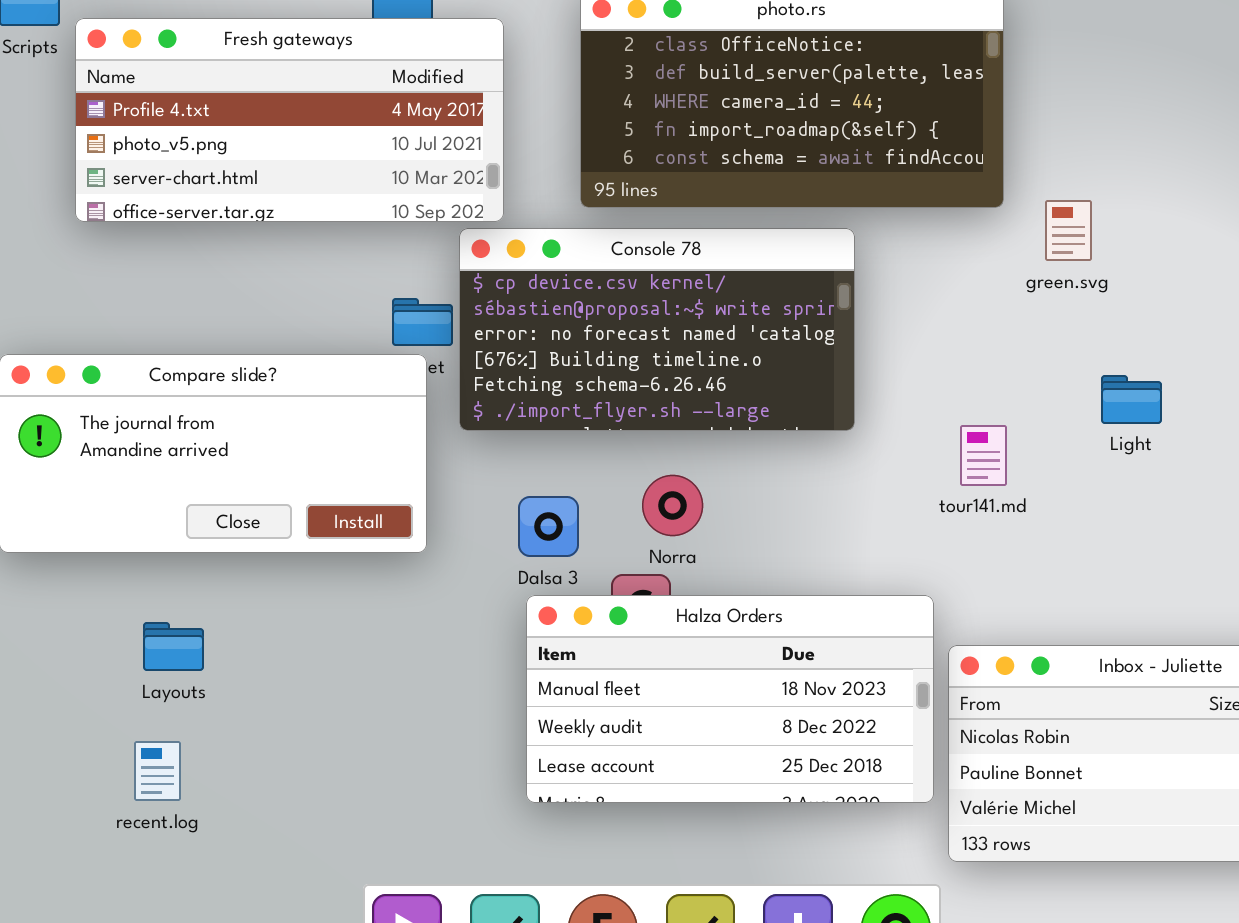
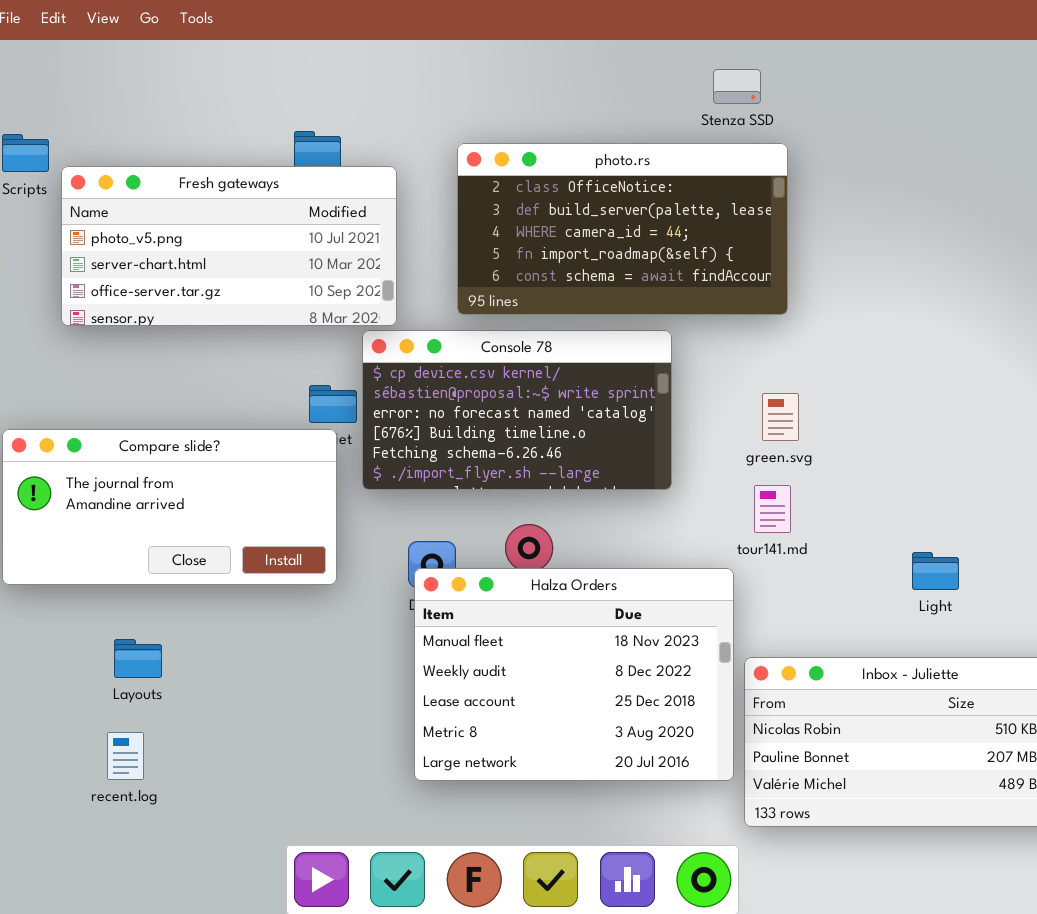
Fresh gateways: [75,18,504,222] -> [61,166,397,326], scrolled down 1 row
green.svg: [1045,200,1092,261] -> [762,393,799,441], moved
Light: [1101,375,1162,424] -> [912,552,959,590], moved
Halza Orders: [526,595,934,803] -> [414,568,734,781], resized

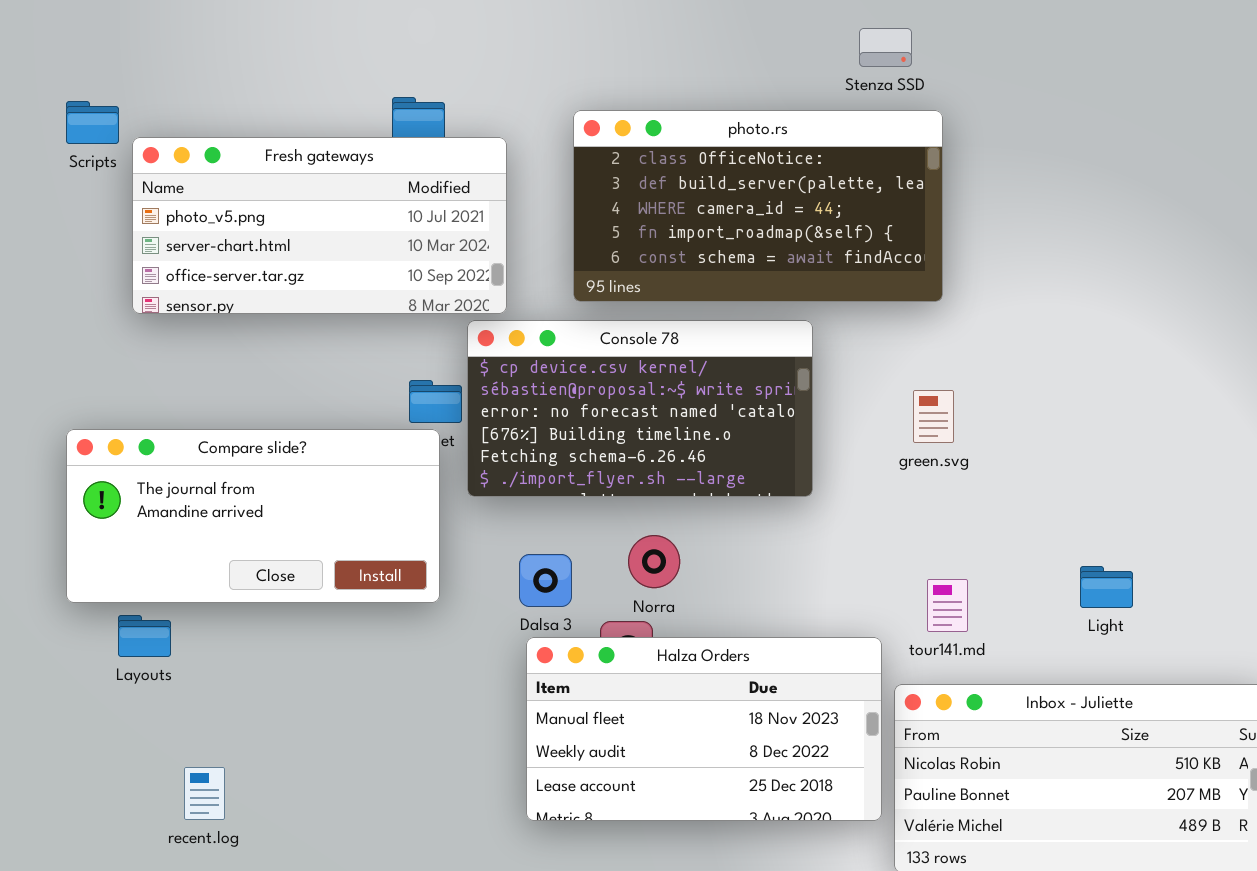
tour141.md: [754,485,791,533] -> [927,579,968,632], moved
Halza Orders: [414,568,734,781] -> [526,637,882,821], resized
Layouts: [114,639,162,678] -> [118,615,171,657], moved

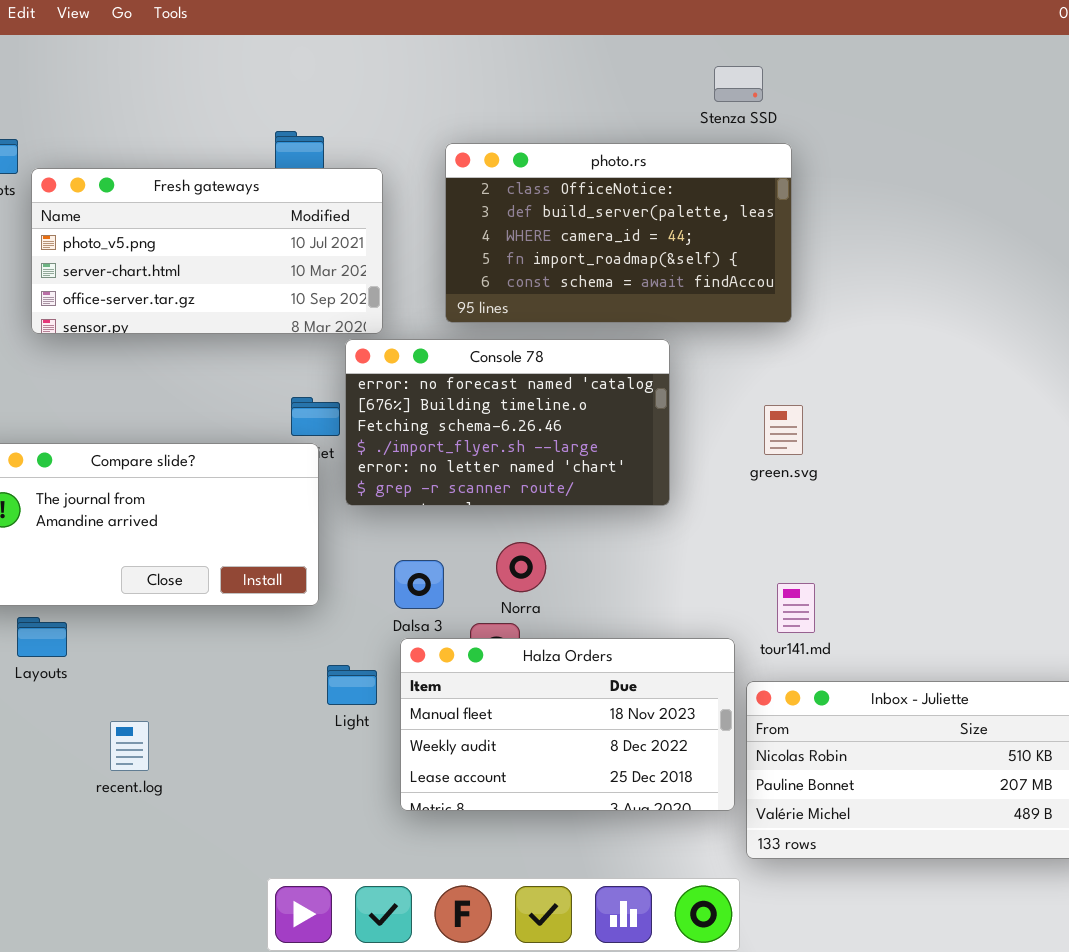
Console 78: [467,320,813,497] -> [345,339,670,506], scrolled down 2 rows
Light: [1080,566,1133,608] -> [327,665,377,705], moved
recent.log: [184,767,225,820] -> [110,721,149,771], moved

